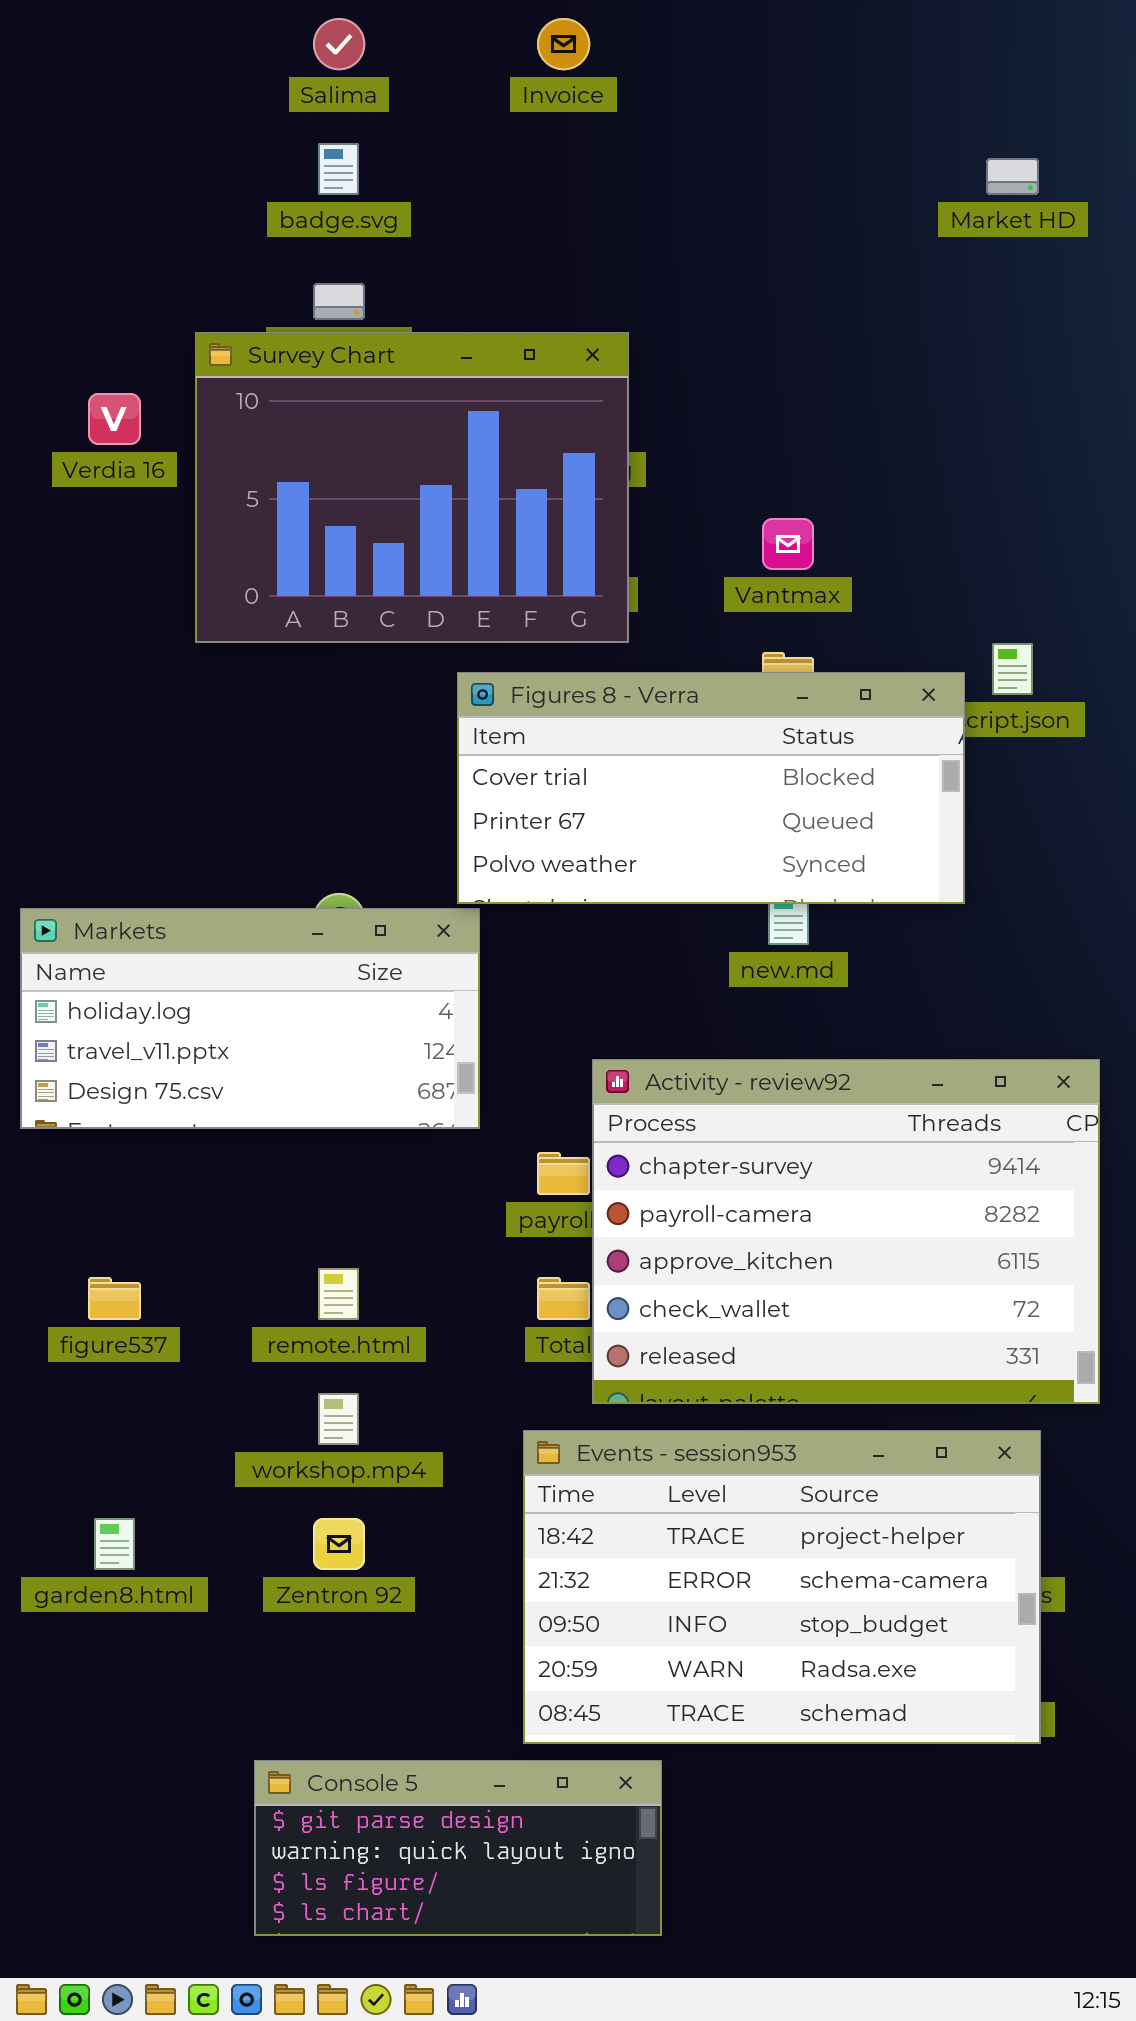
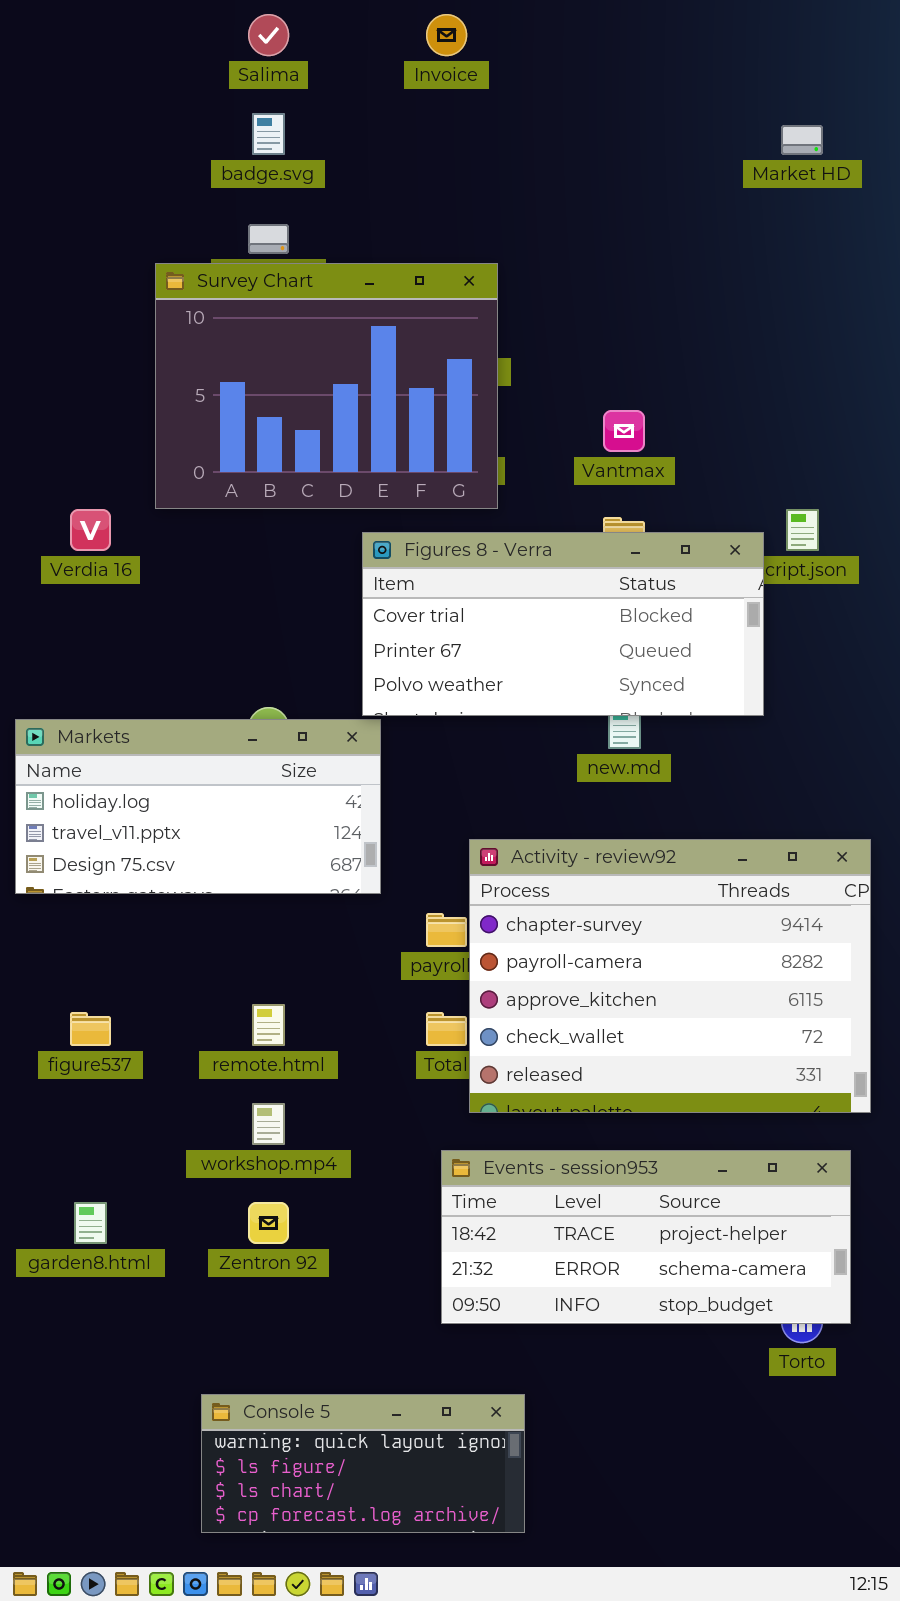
Verdia 16: [88,393,141,445] -> [70,509,111,551], moved
Events - session953: [523,1430,1041,1744] -> [441,1150,851,1324], moved, resized
Console 5: [254,1760,662,1936] -> [201,1394,525,1533], scrolled down 1 row

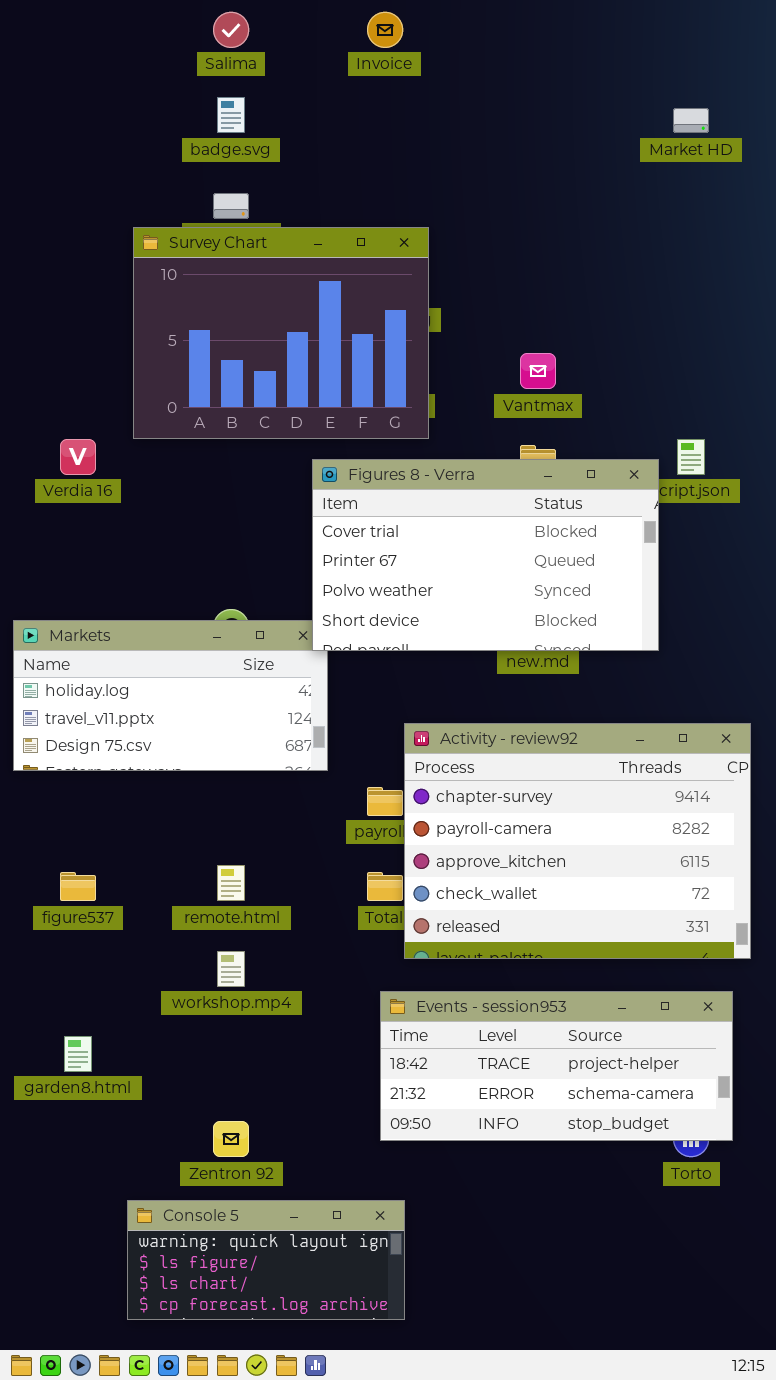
Figures 8 - Verra: [362,532,764,716] -> [312,459,659,651], resized
Zentron 92: [248,1202,289,1244] -> [213,1121,249,1157], moved
Console 5: [201,1394,525,1533] -> [127,1200,405,1320], moved

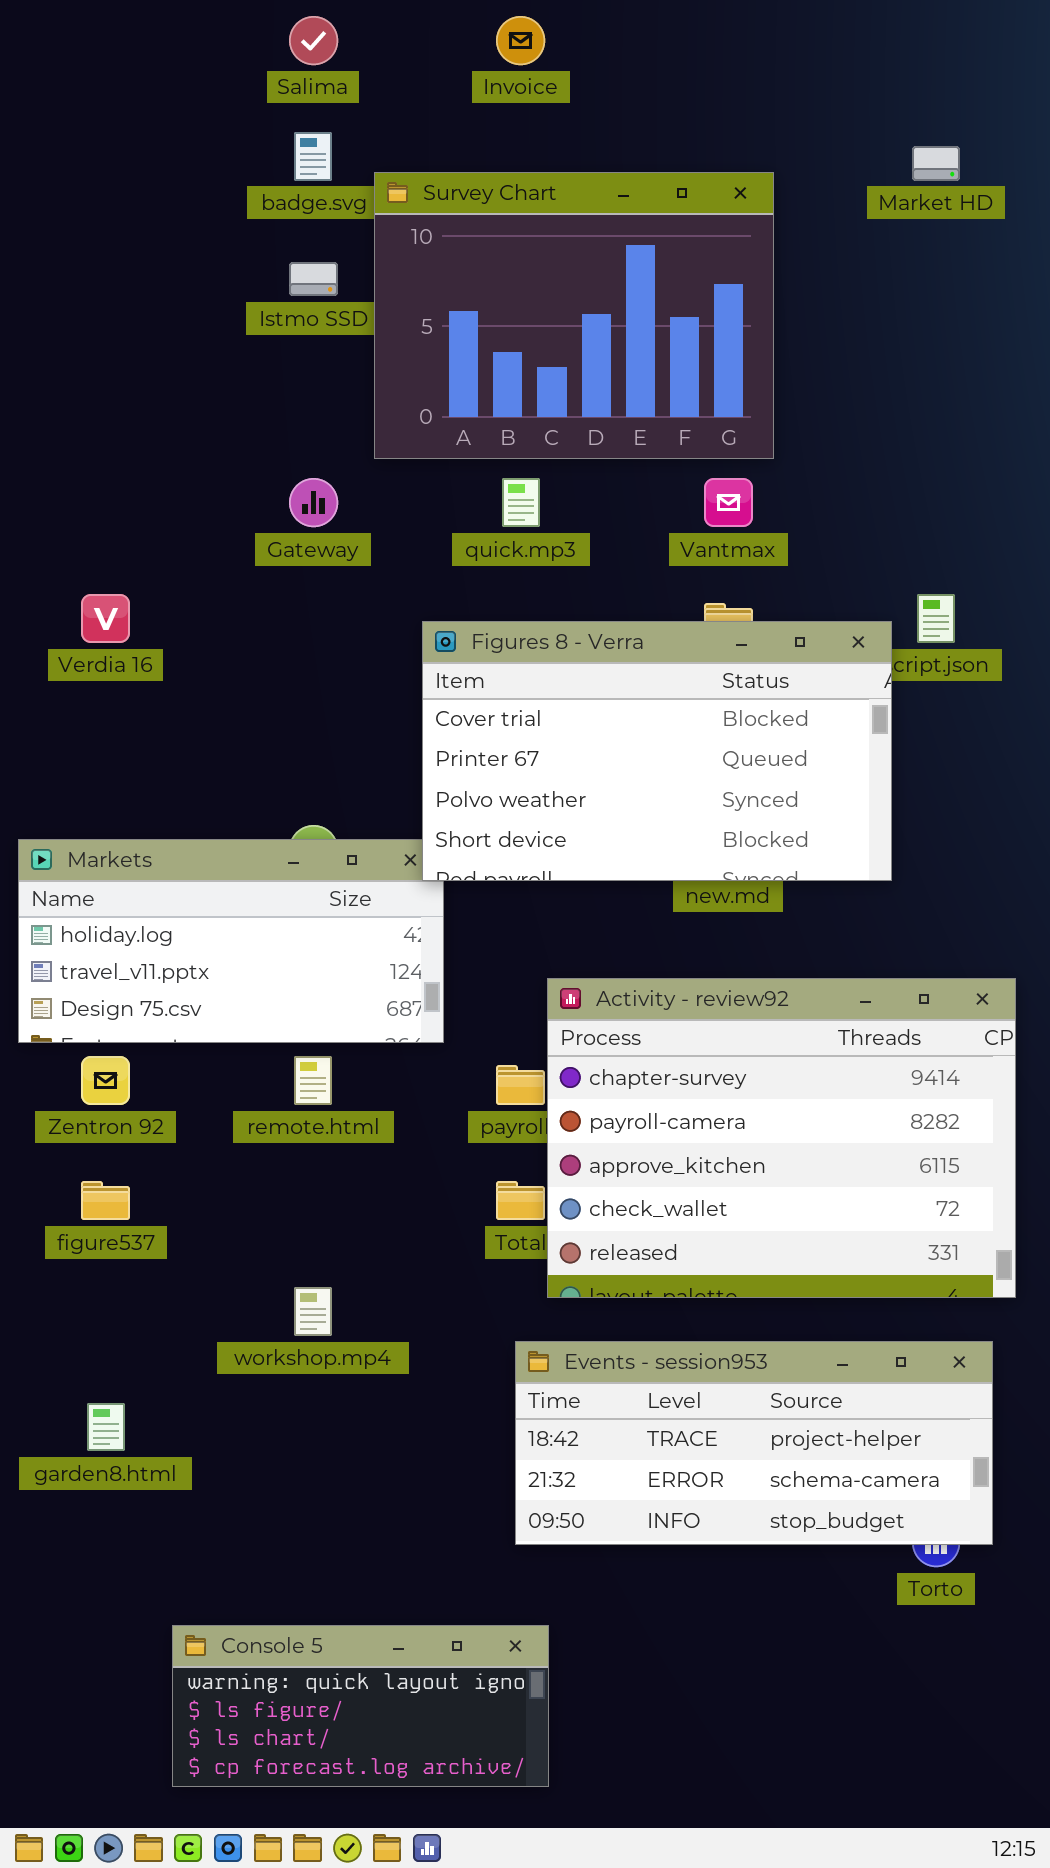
Survey Chart: [133,227,429,439] -> [374,172,774,459], moved
remote.html: [217,865,245,901] -> [294,1056,332,1105], moved
Zentron 92: [213,1121,249,1157] -> [81,1056,130,1105], moved

